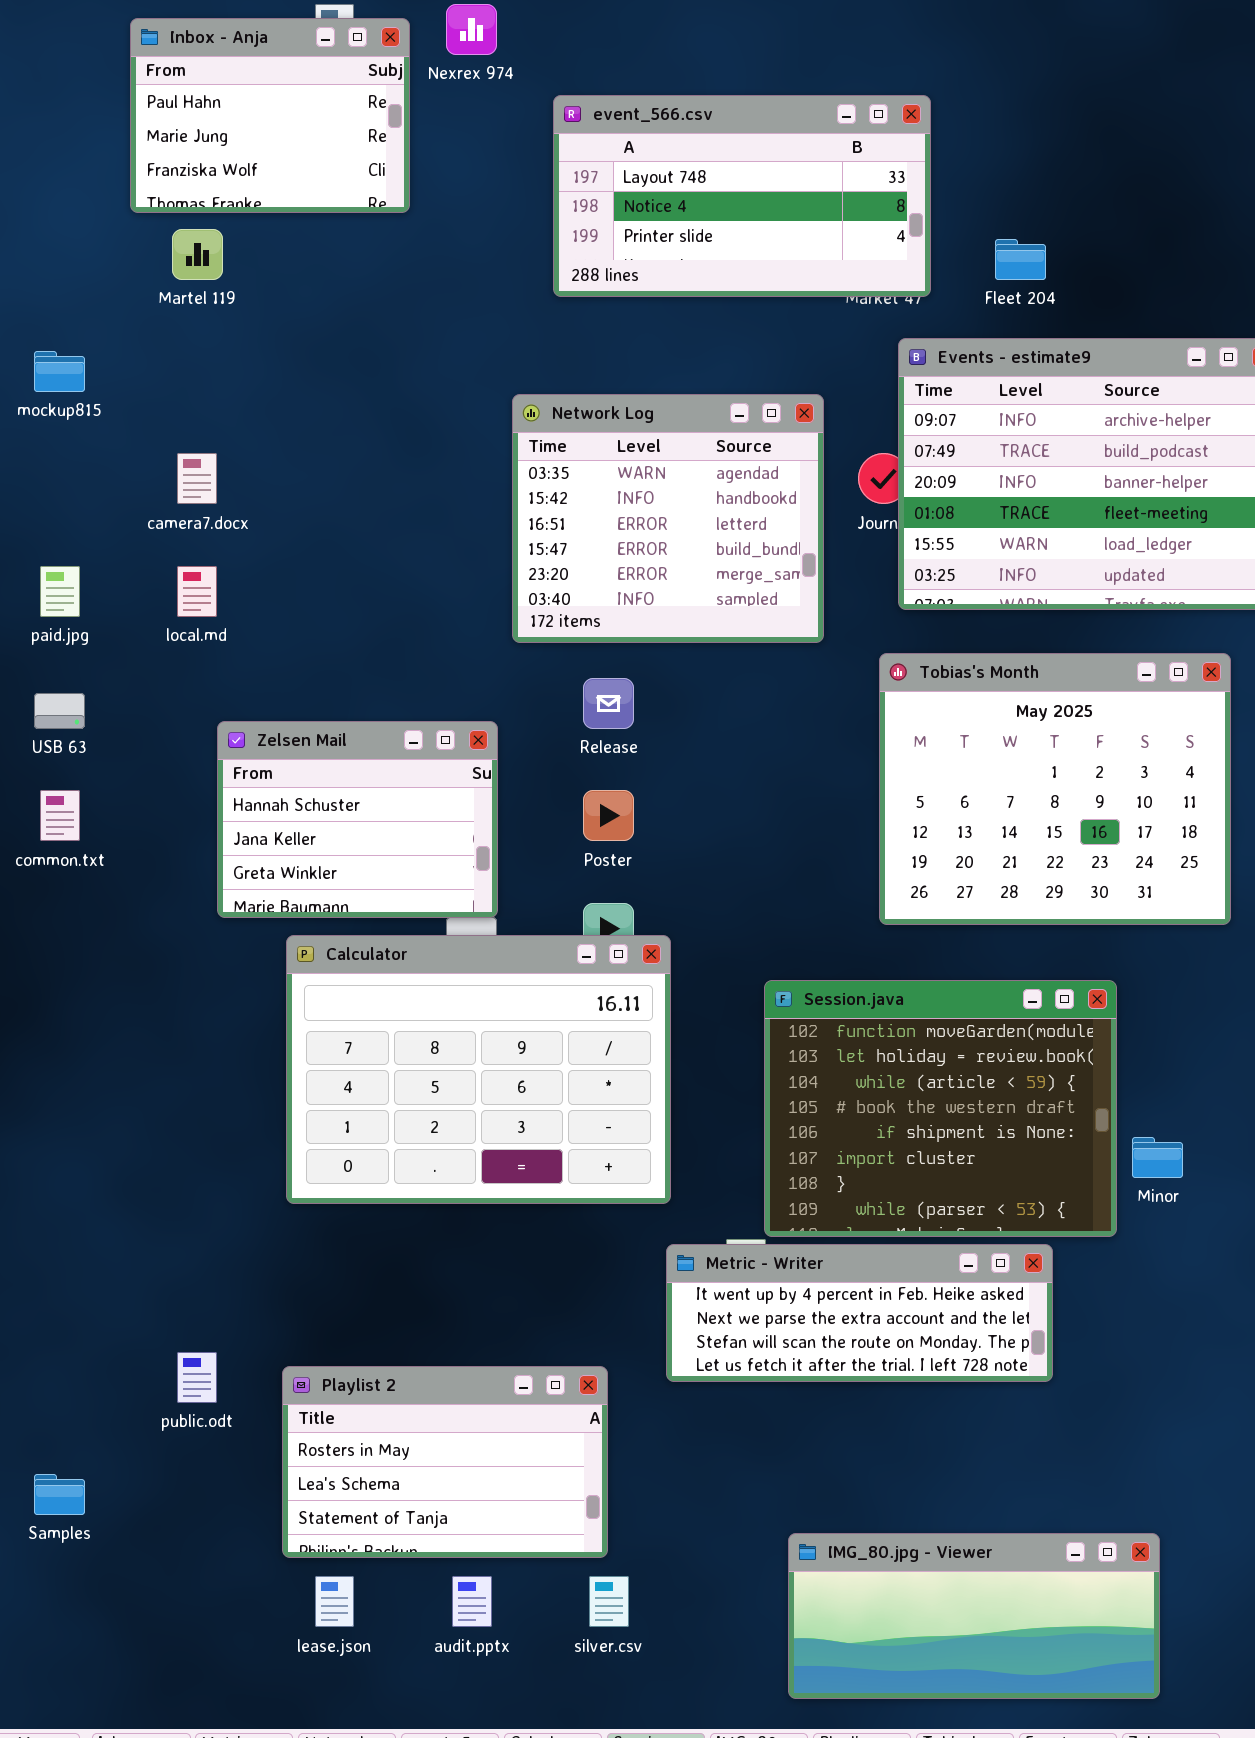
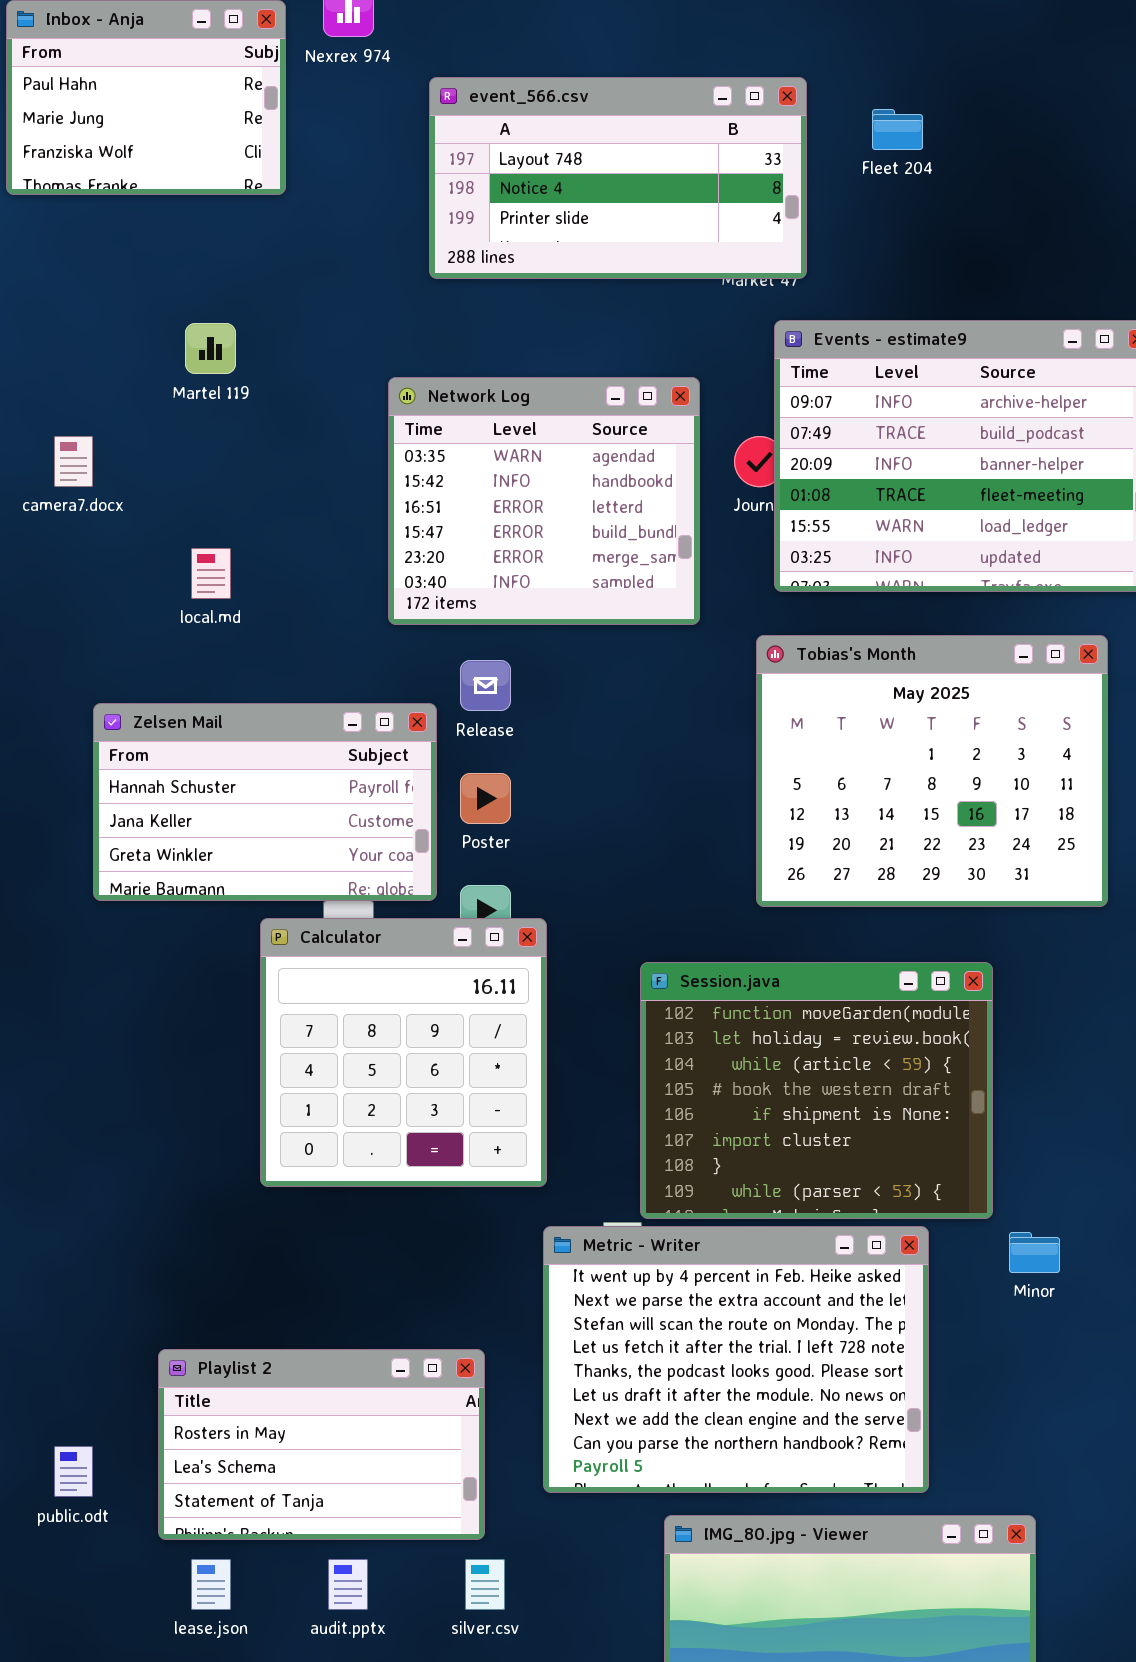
Martel 119: [172,229,223,280] -> [185,323,236,374], moved
Fleet 204: [995,239,1046,280] -> [872,109,923,150], moved
local.md: [177,566,217,617] -> [191,548,231,599], moved
Zelsen Mail: [217,721,498,918] -> [93,703,437,901], resized
Calculator: [286,935,671,1204] -> [260,918,547,1187], resized
Minor: [1132,1137,1183,1178] -> [1009,1232,1060,1273], moved
Metric - Writer: [666,1244,1053,1382] -> [543,1226,929,1493], resized
public.odt: [177,1352,217,1403] -> [54,1446,93,1497], moved

